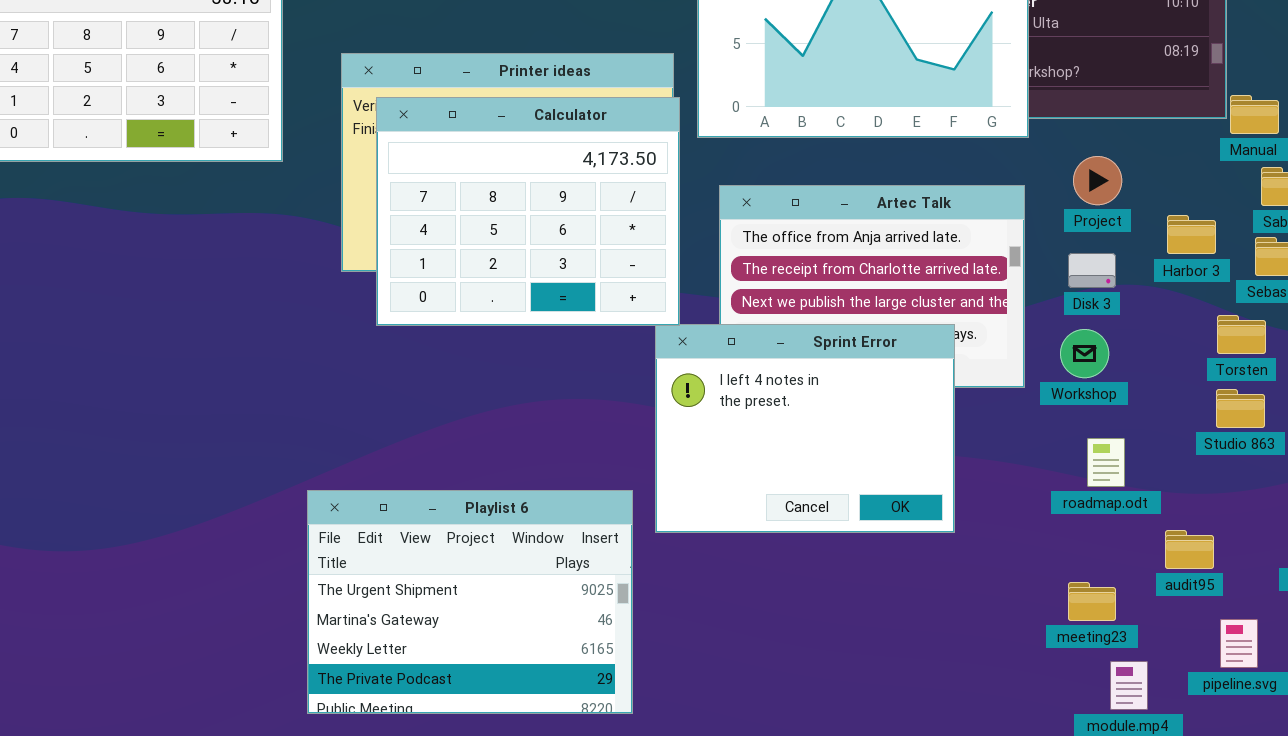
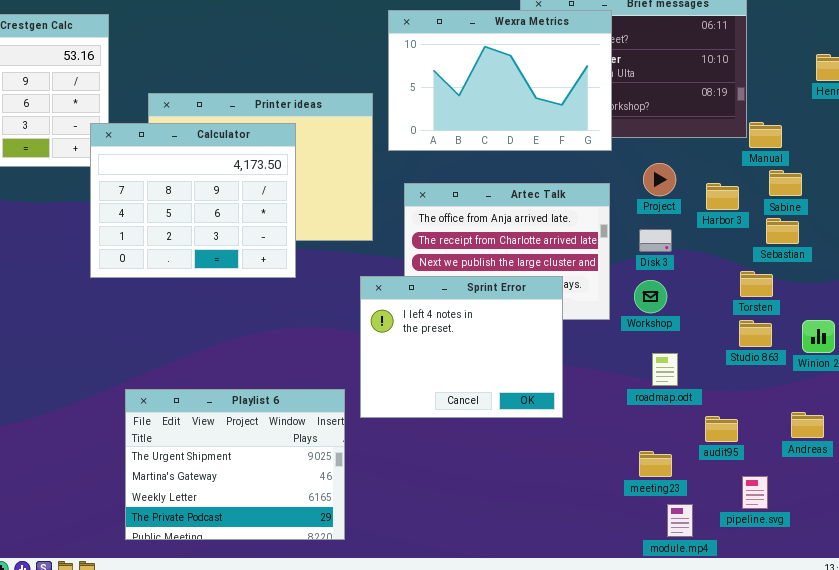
Calculator: [376,97,680,326] -> [90,123,296,278], moved
Harbor 3: [1167,215,1216,254] -> [706,183,739,210], moved

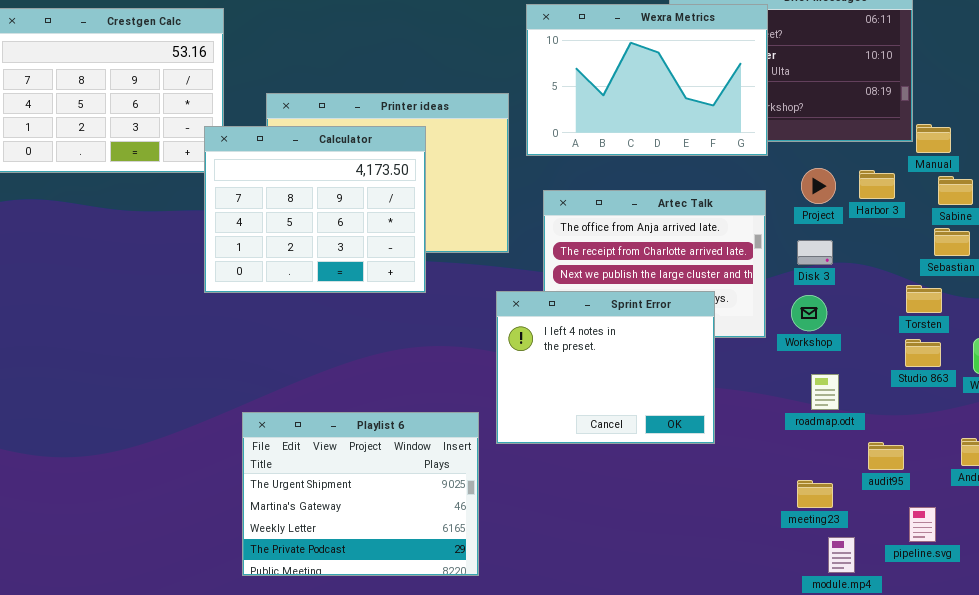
Harbor 3: [706,183,739,210] -> [859,170,895,199], moved

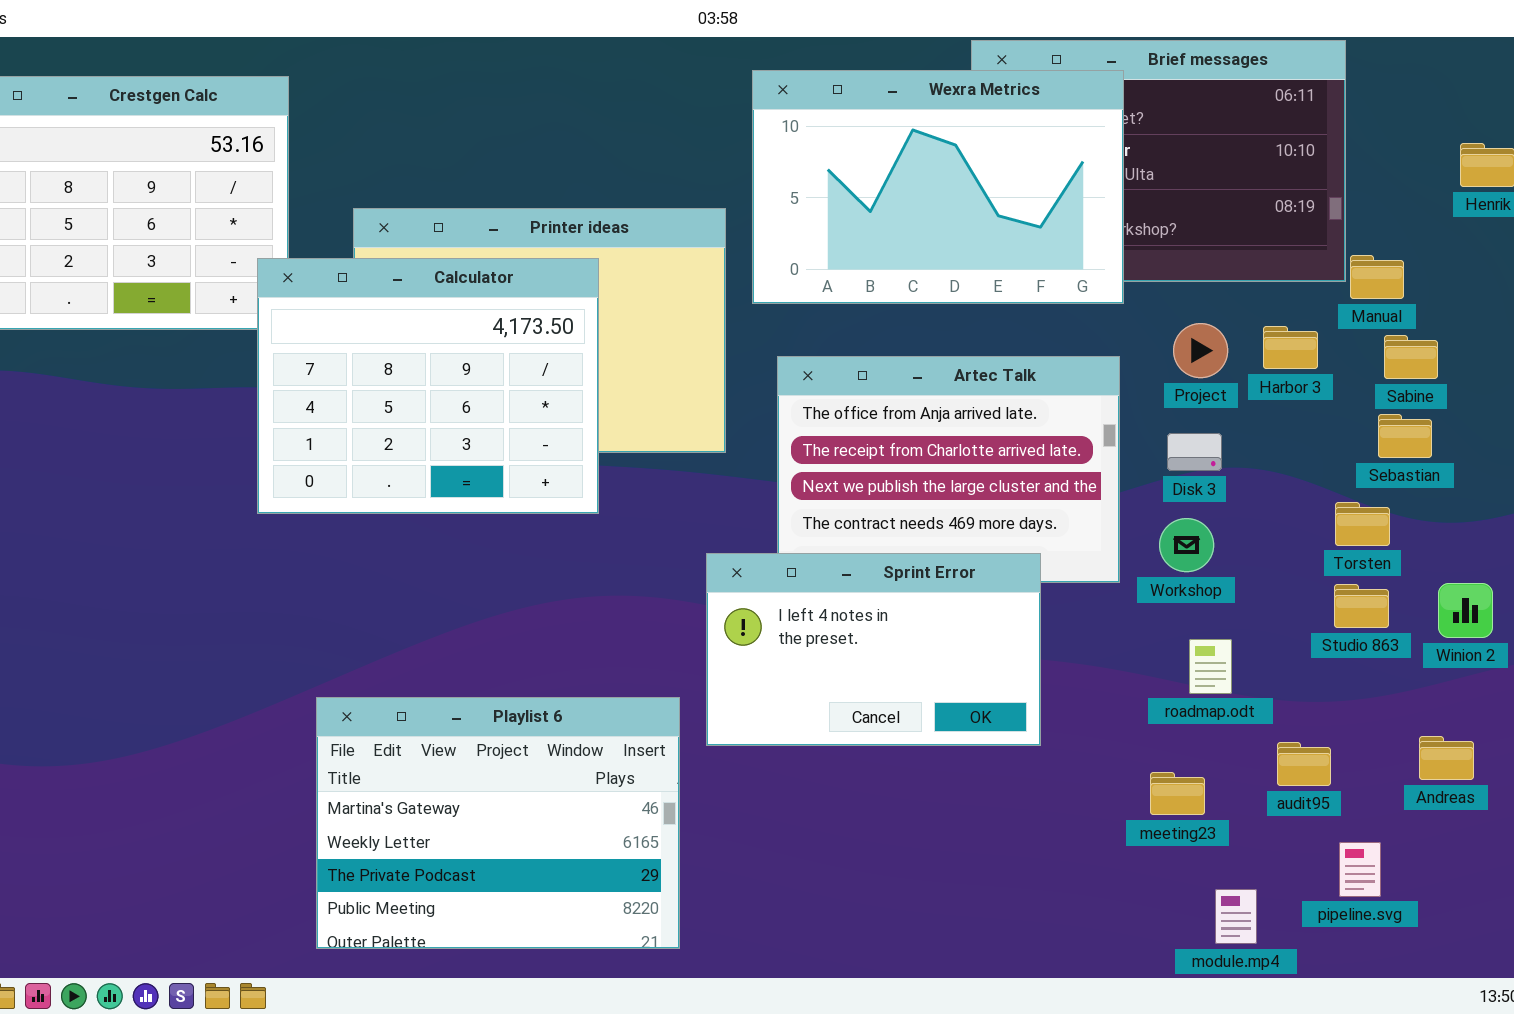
Sprint Error: [496,291,715,444] -> [706,553,1041,746], resized
Playlist 6: [242,412,479,576] -> [316,697,680,949], scrolled down 1 row
meeting23: [797,480,833,508] -> [1150,772,1205,815], moved

